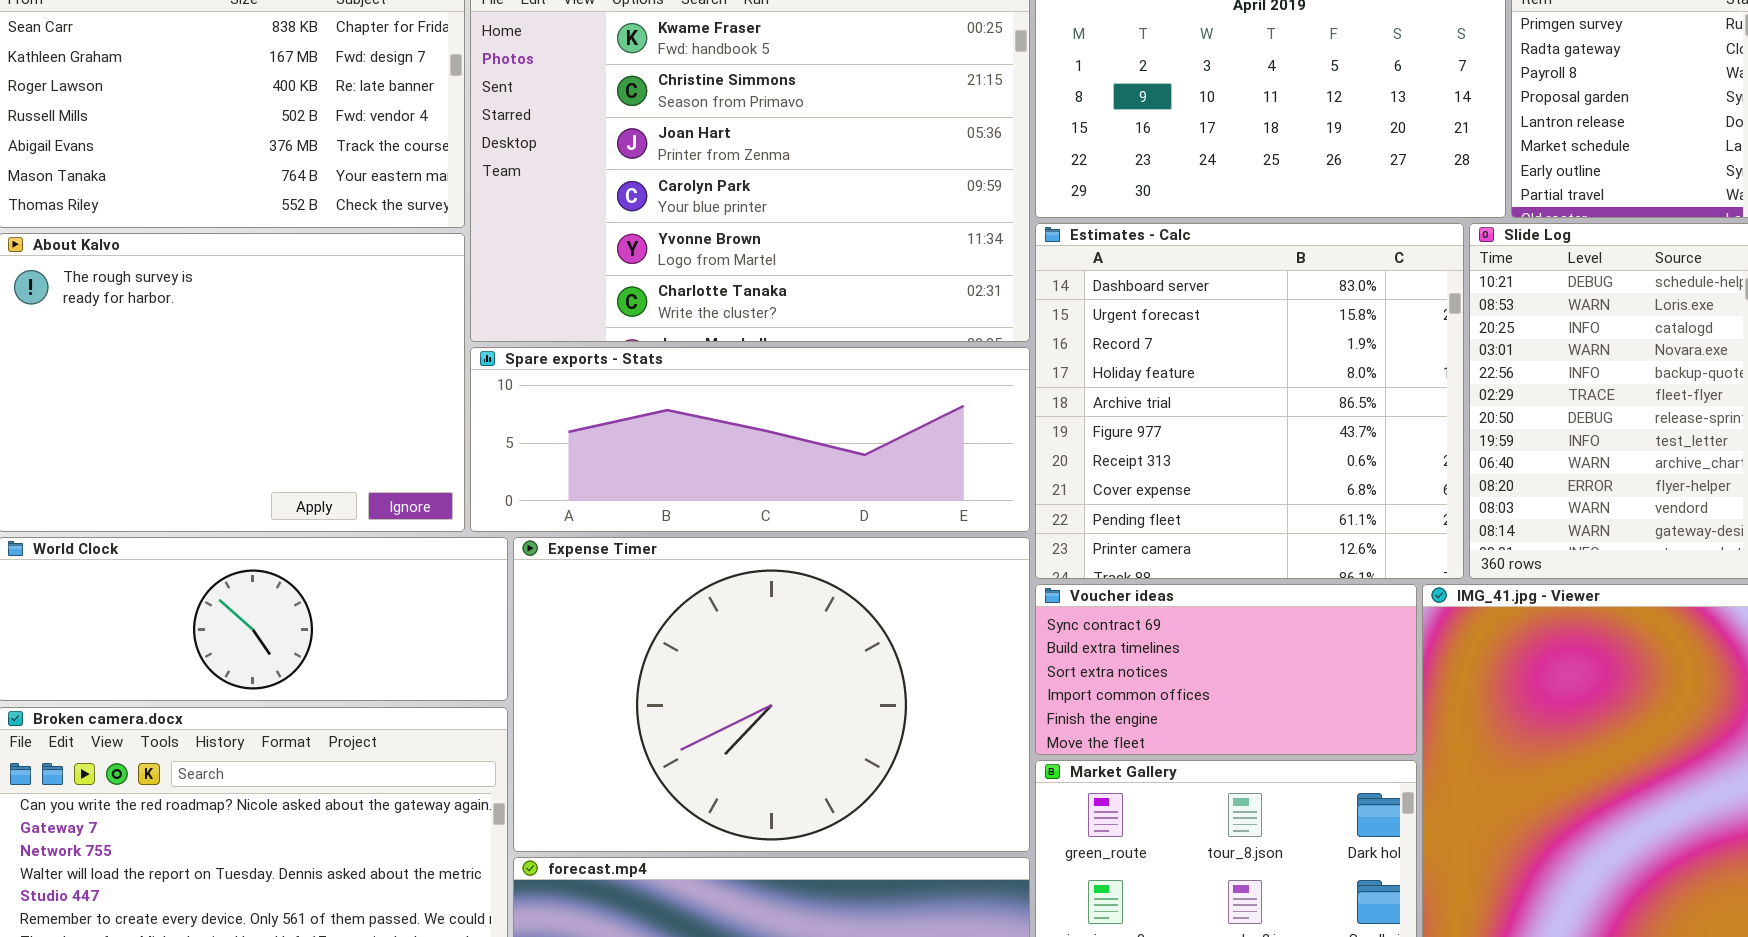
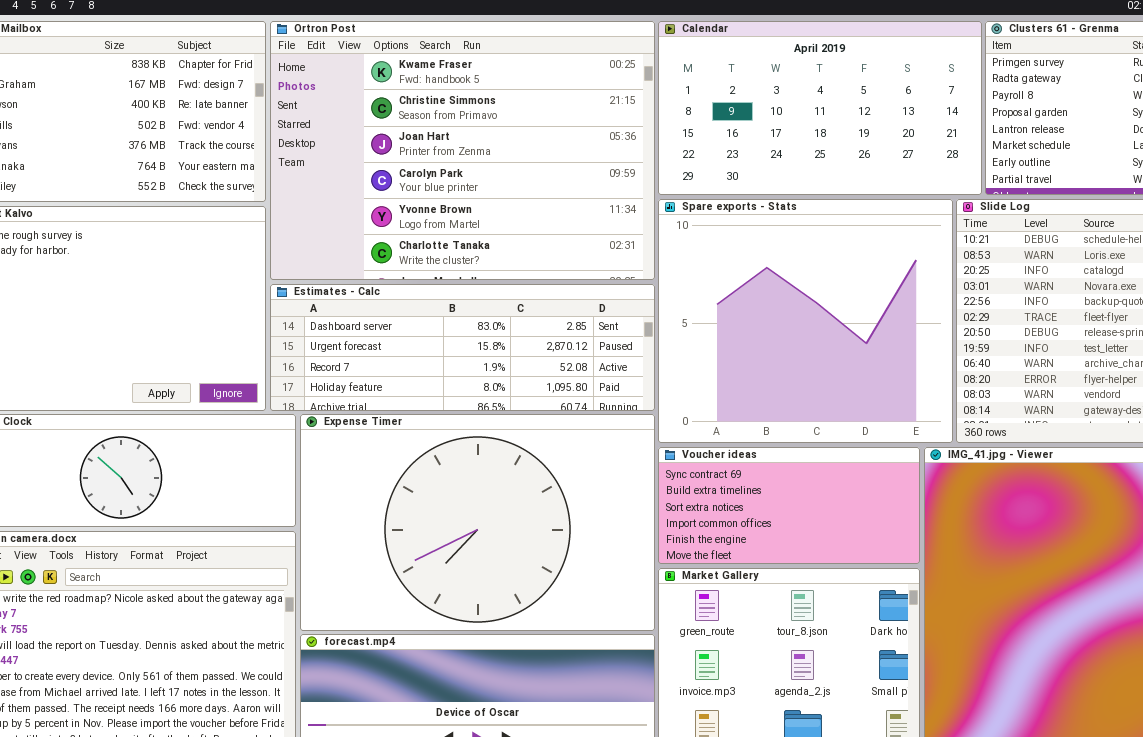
Estimates - Calc: [1035,223,1464,579] -> [270,284,655,411], moved, resized
Spare exports - Stats: [470,347,1030,532] -> [658,199,953,443], moved, resized

